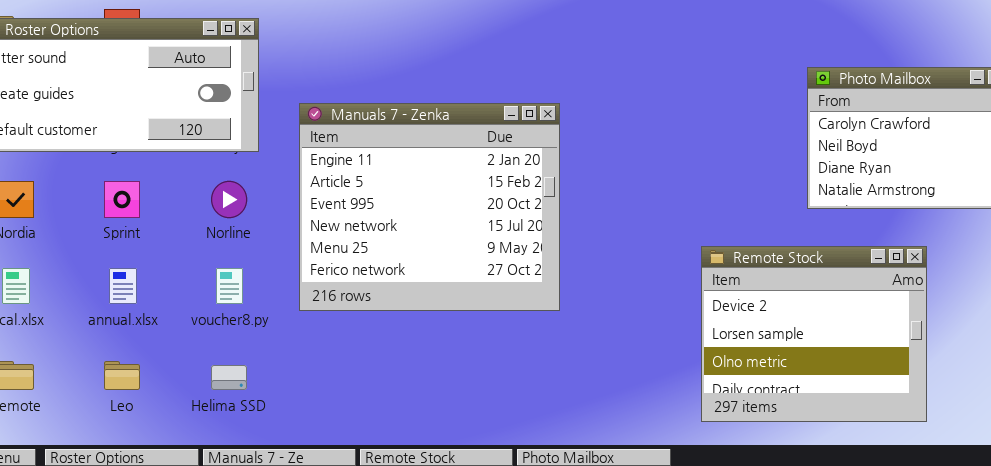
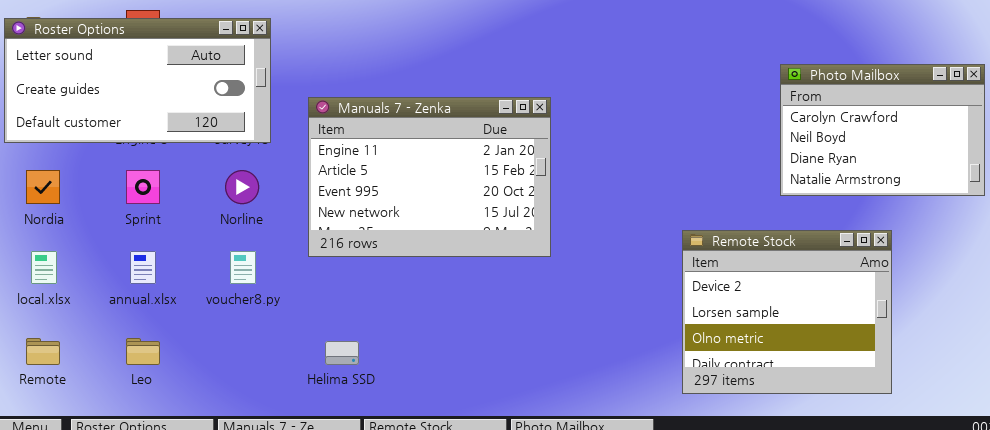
Manuals 7 - Zenka: [299,103,560,311] -> [308,97,551,257], resized
Helima SSD: [211,365,247,390] -> [325,341,359,365], moved

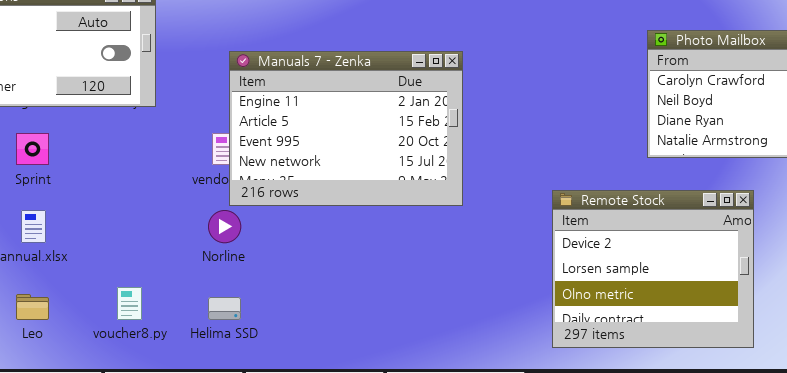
Manuals 7 - Zenka: [308,97,551,257] -> [229,51,463,206], moved
Norline: [225,170,259,204] -> [208,210,241,243], moved
voucher8.py: [230,251,256,284] -> [117,287,142,320], moved

